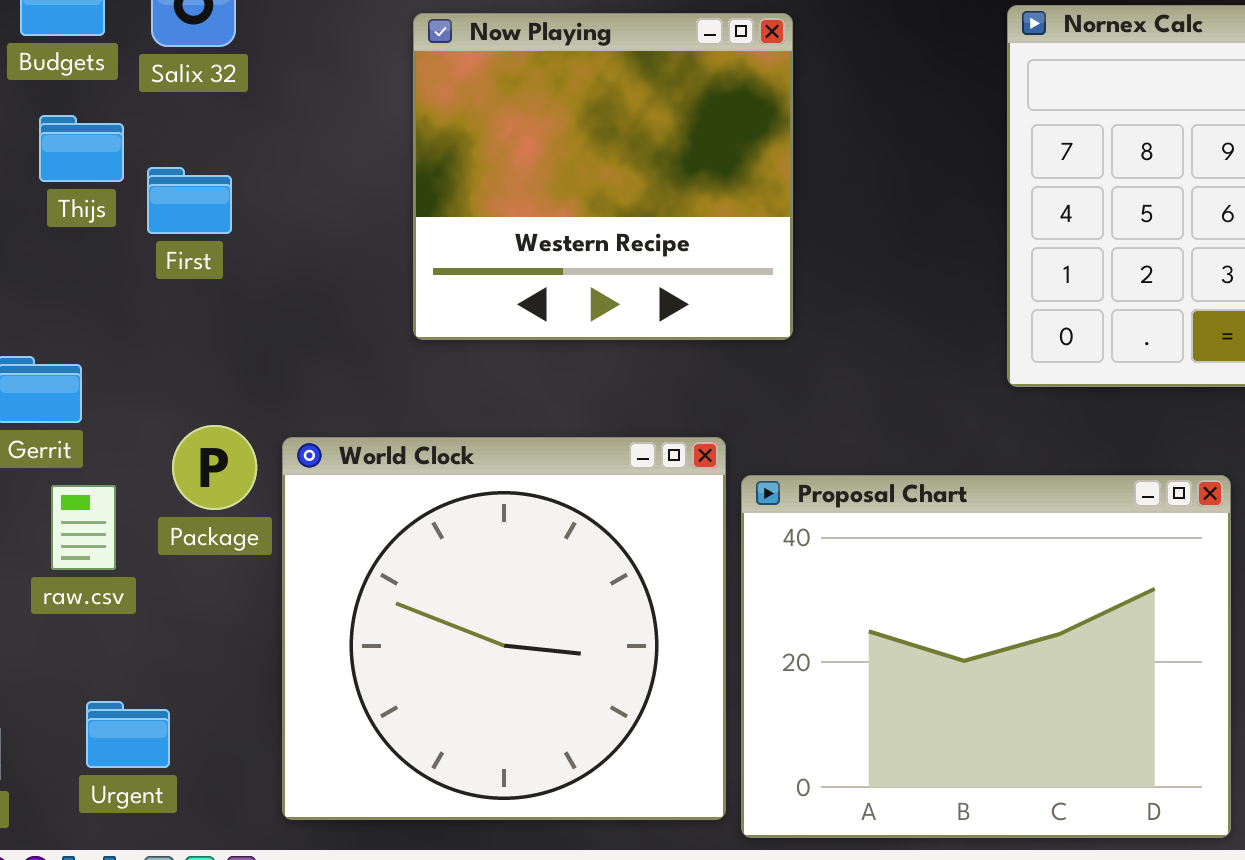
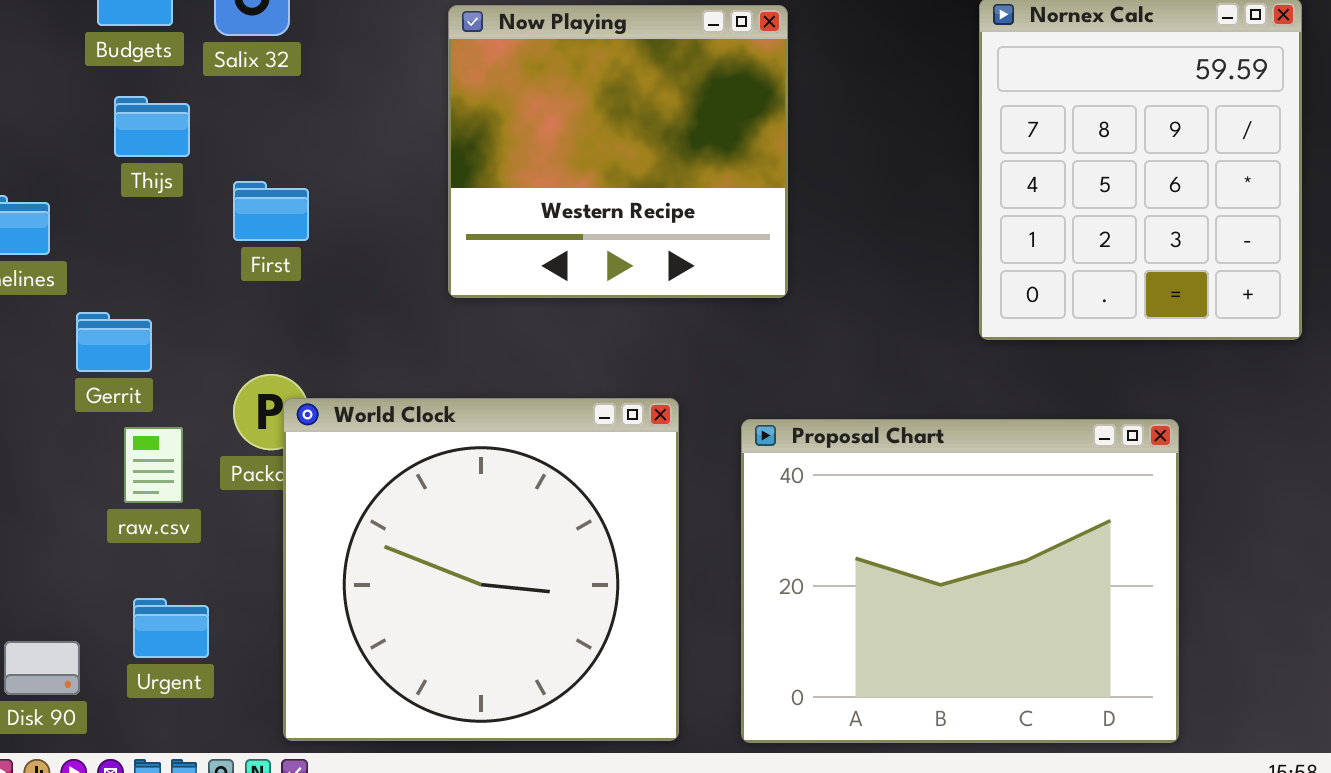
First: [147,167,232,234] -> [233,181,309,241], moved
World Clock: [282,437,726,820] -> [283,398,679,741], moved
Urgent: [86,701,170,768] -> [133,598,209,658], moved

